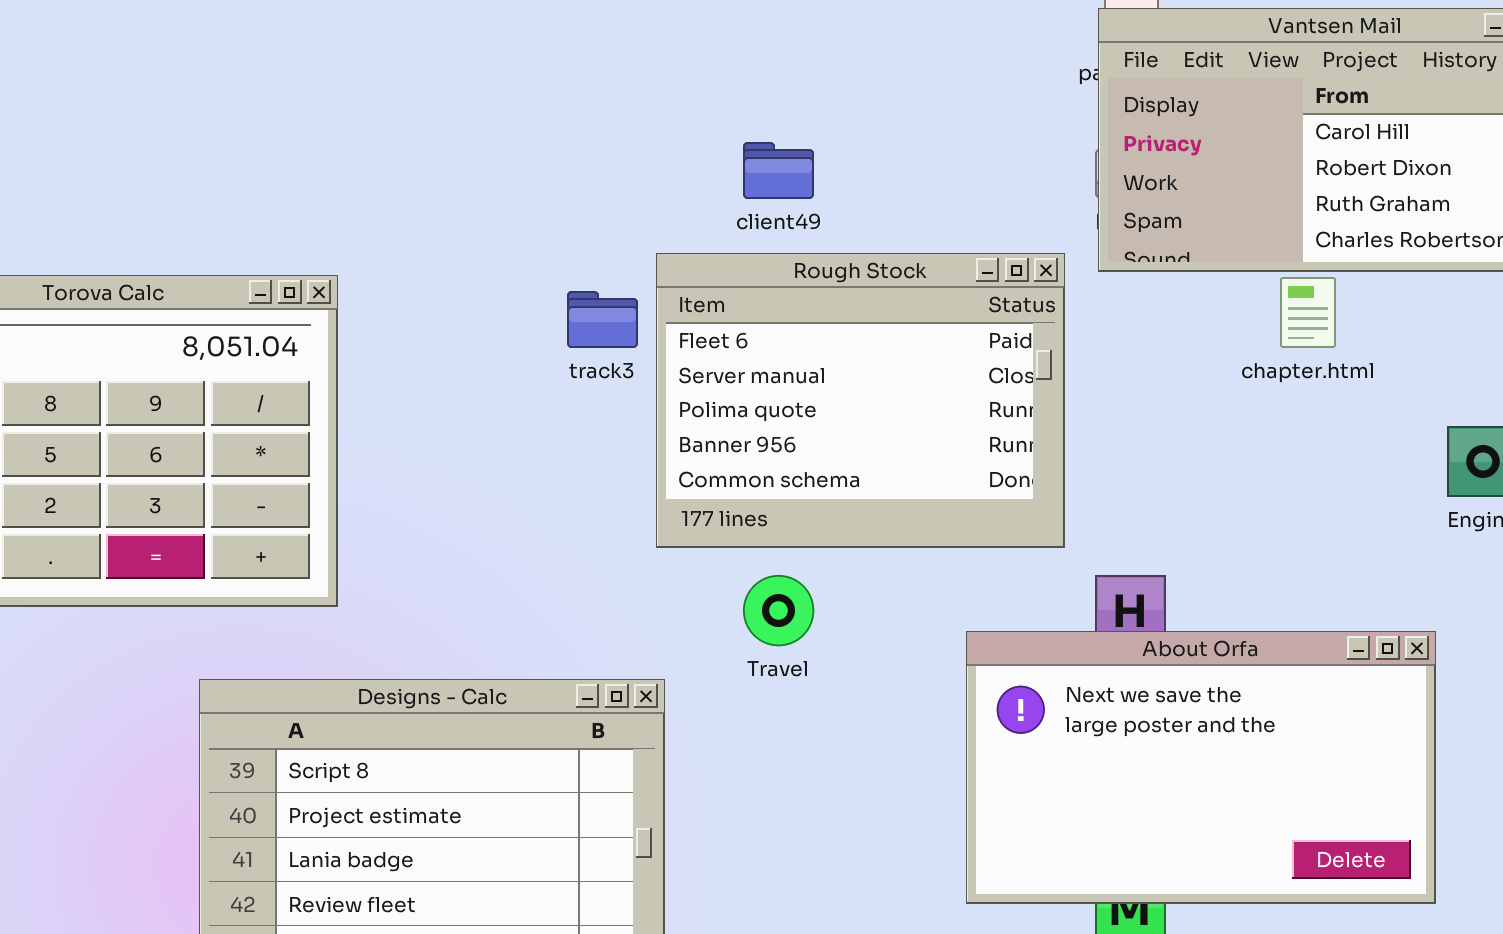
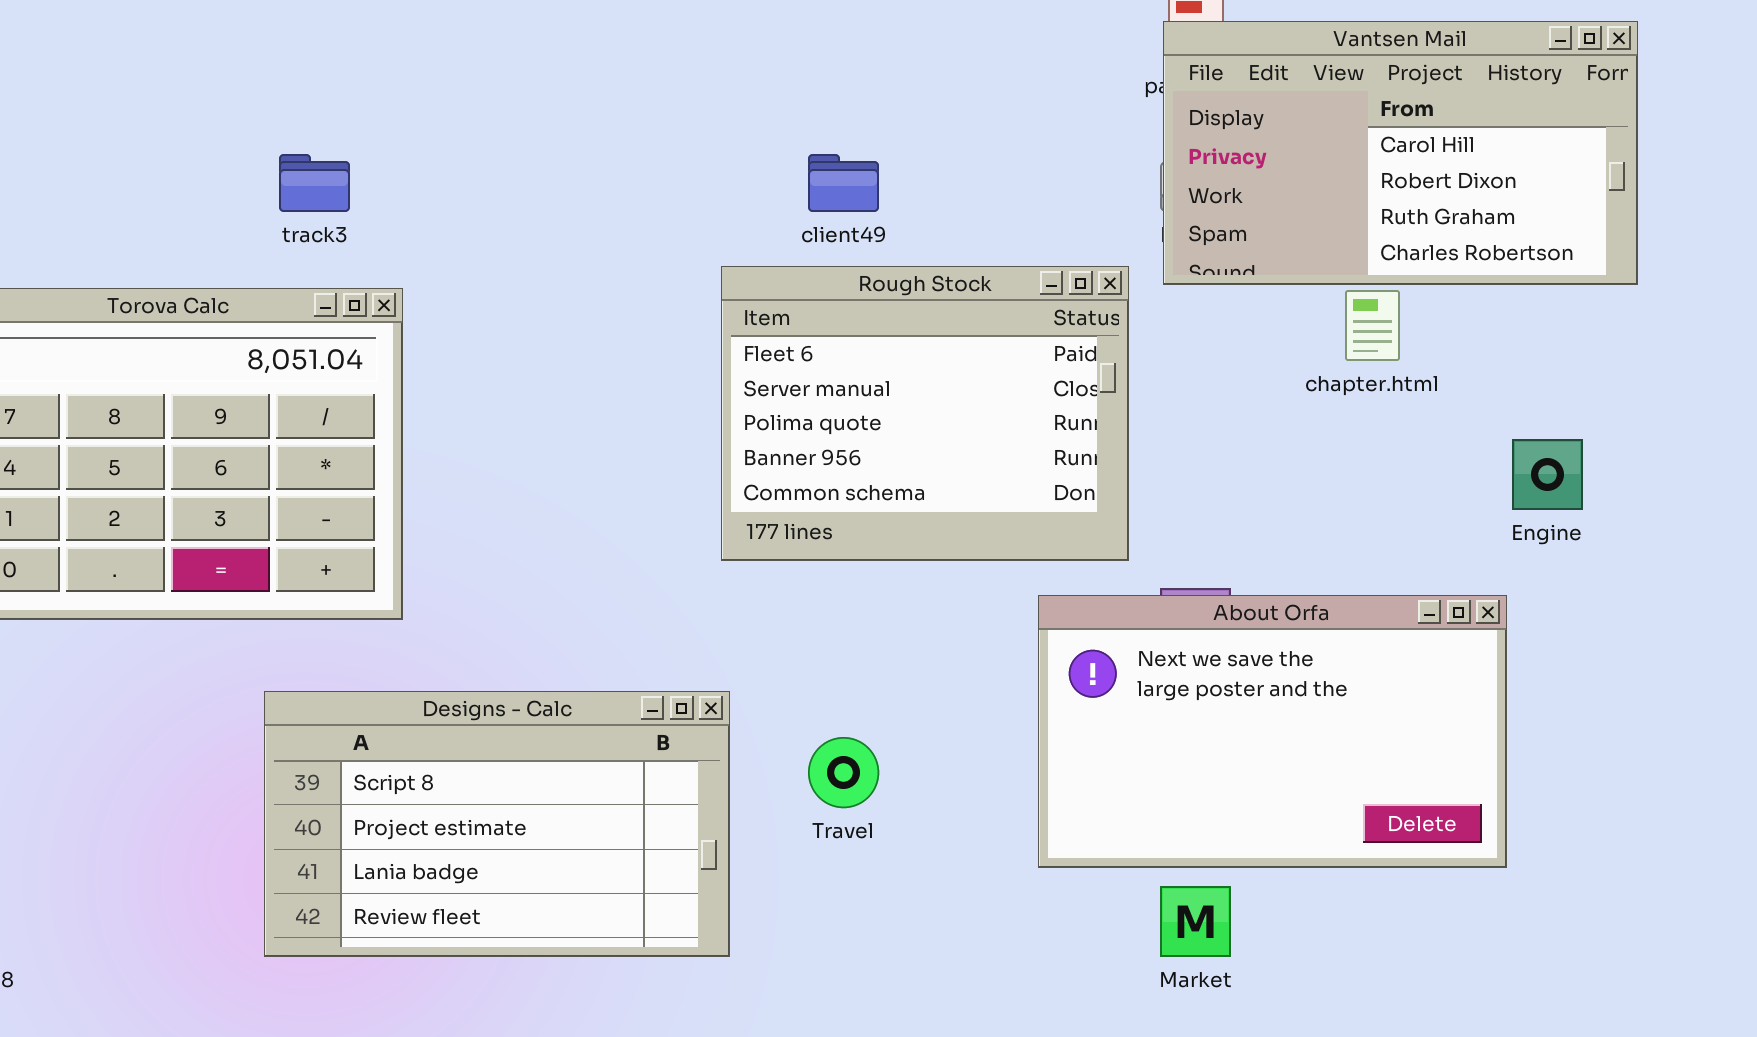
track3: [567,291,638,348] -> [279,154,350,212], moved
Travel: [743,575,814,646] -> [808,737,879,808], moved
About Orfa: [966,631,1436,904] -> [1038,595,1507,868], moved

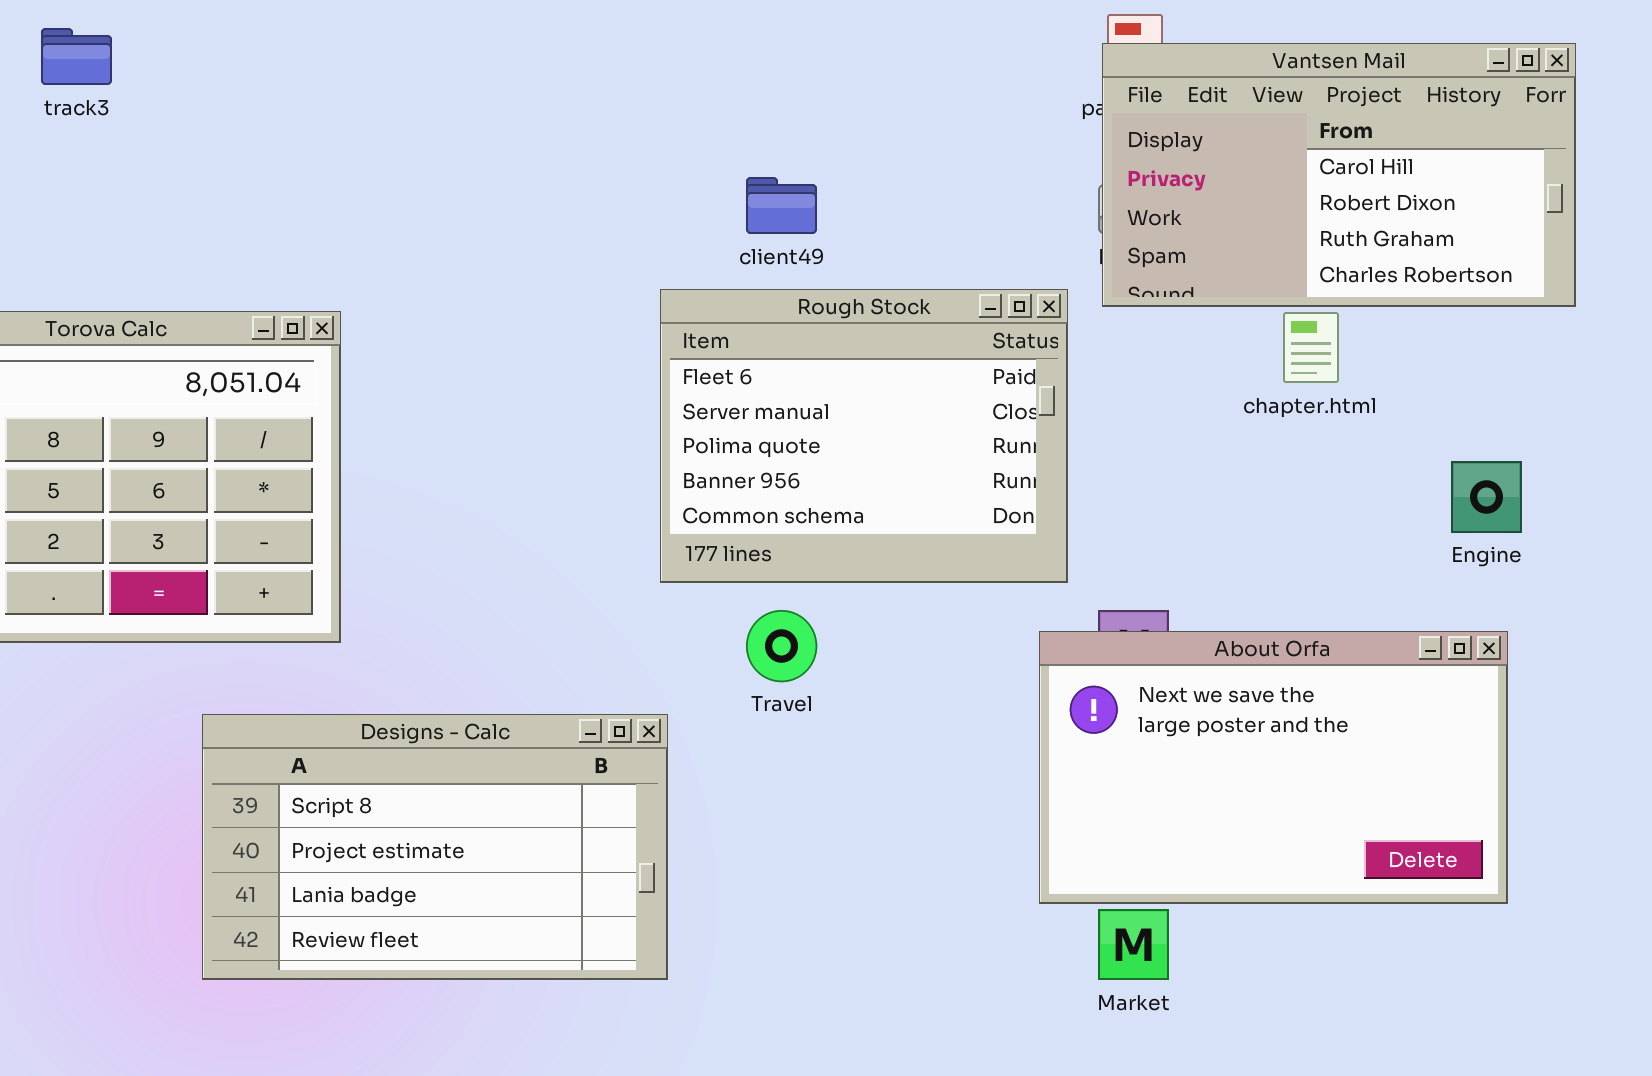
track3: [279,154,350,212] -> [41,28,112,85], moved
About Orfa: [1038,595,1507,868] -> [1039,631,1508,904], moved
Travel: [808,737,879,808] -> [746,610,817,682], moved

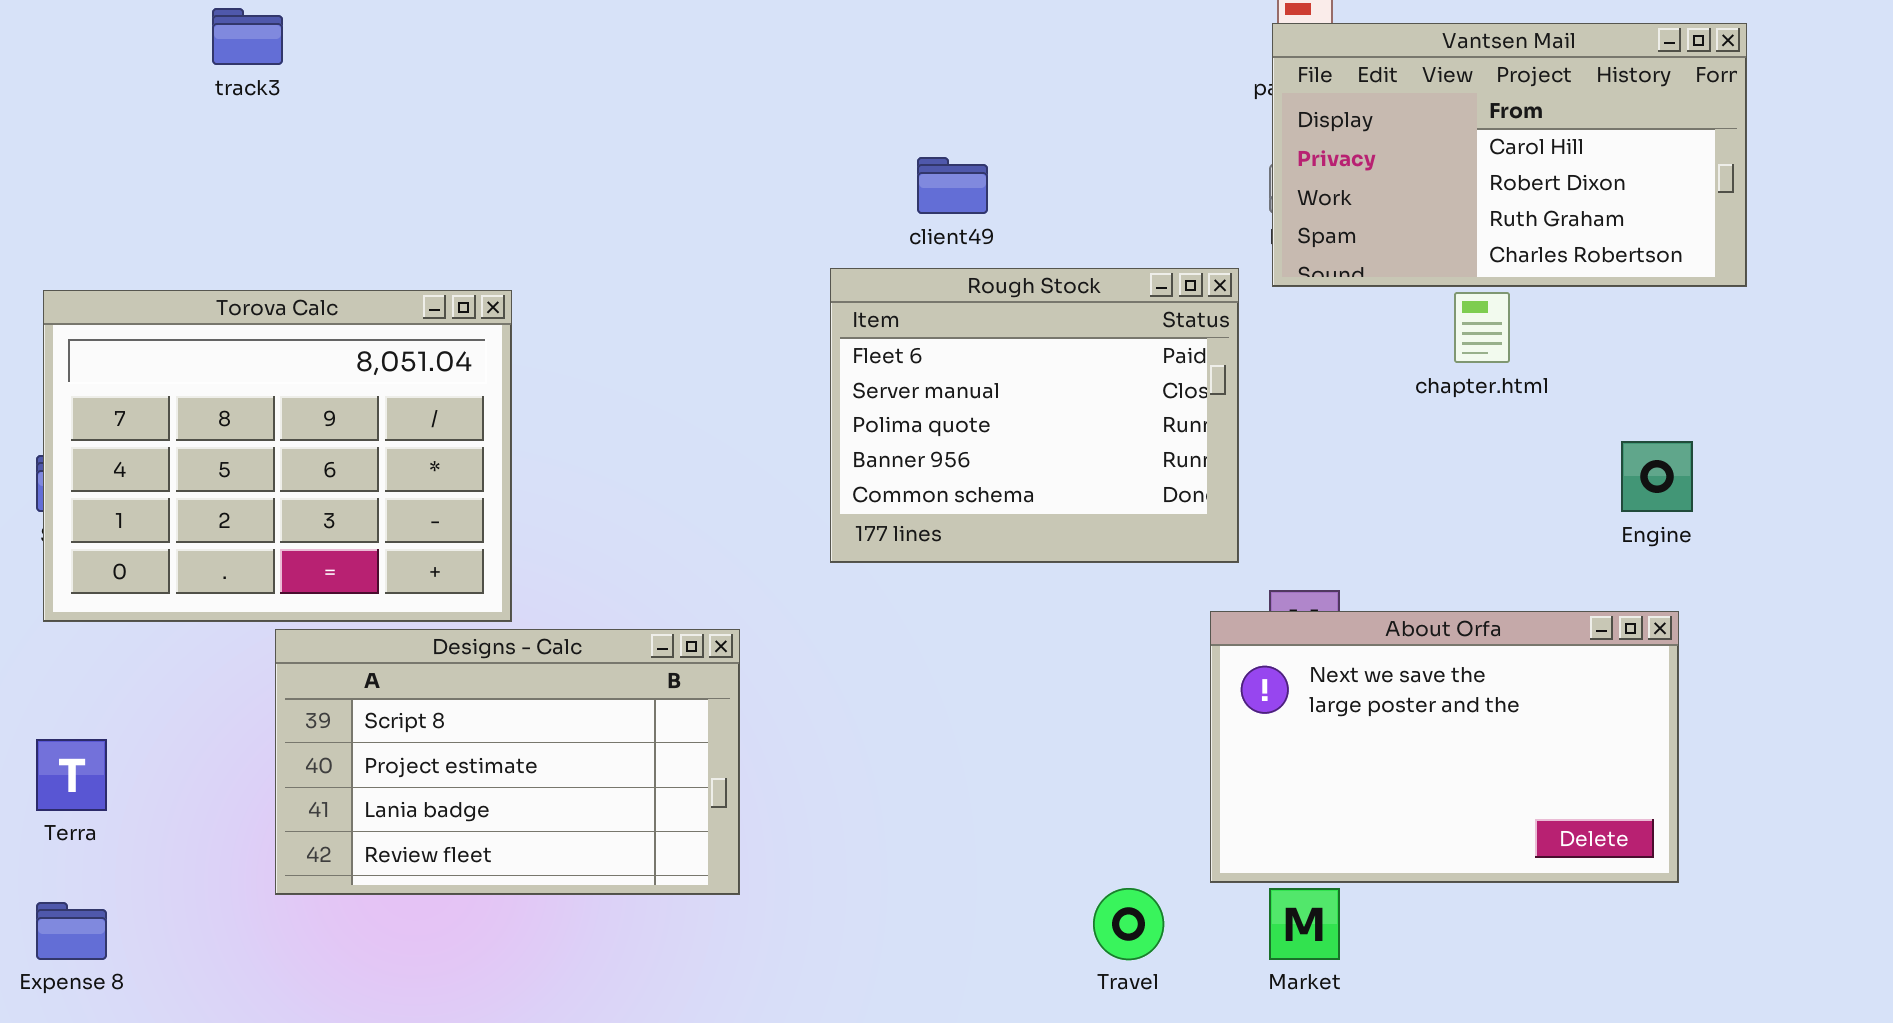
Travel: [746,610,817,682] -> [1093,888,1164,960], moved
Designs - Calc: [202,714,668,980] -> [275,629,740,895], moved

